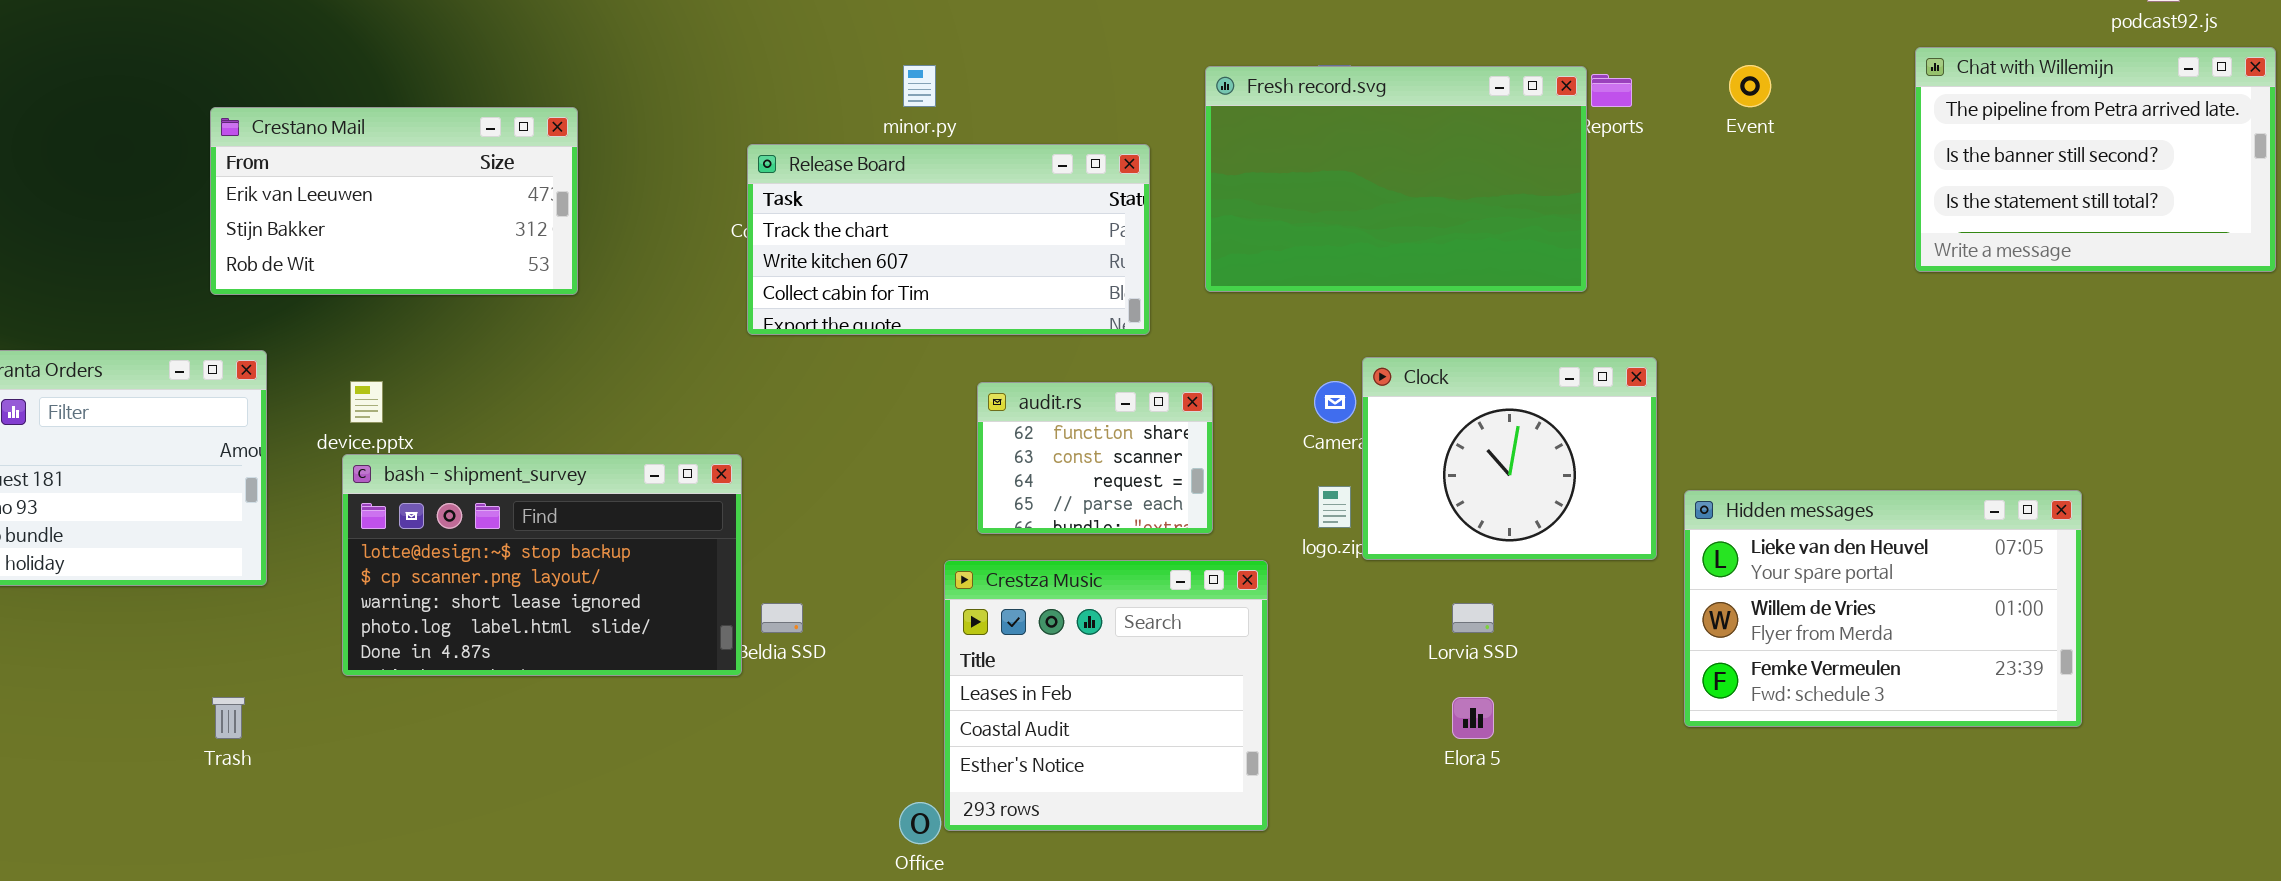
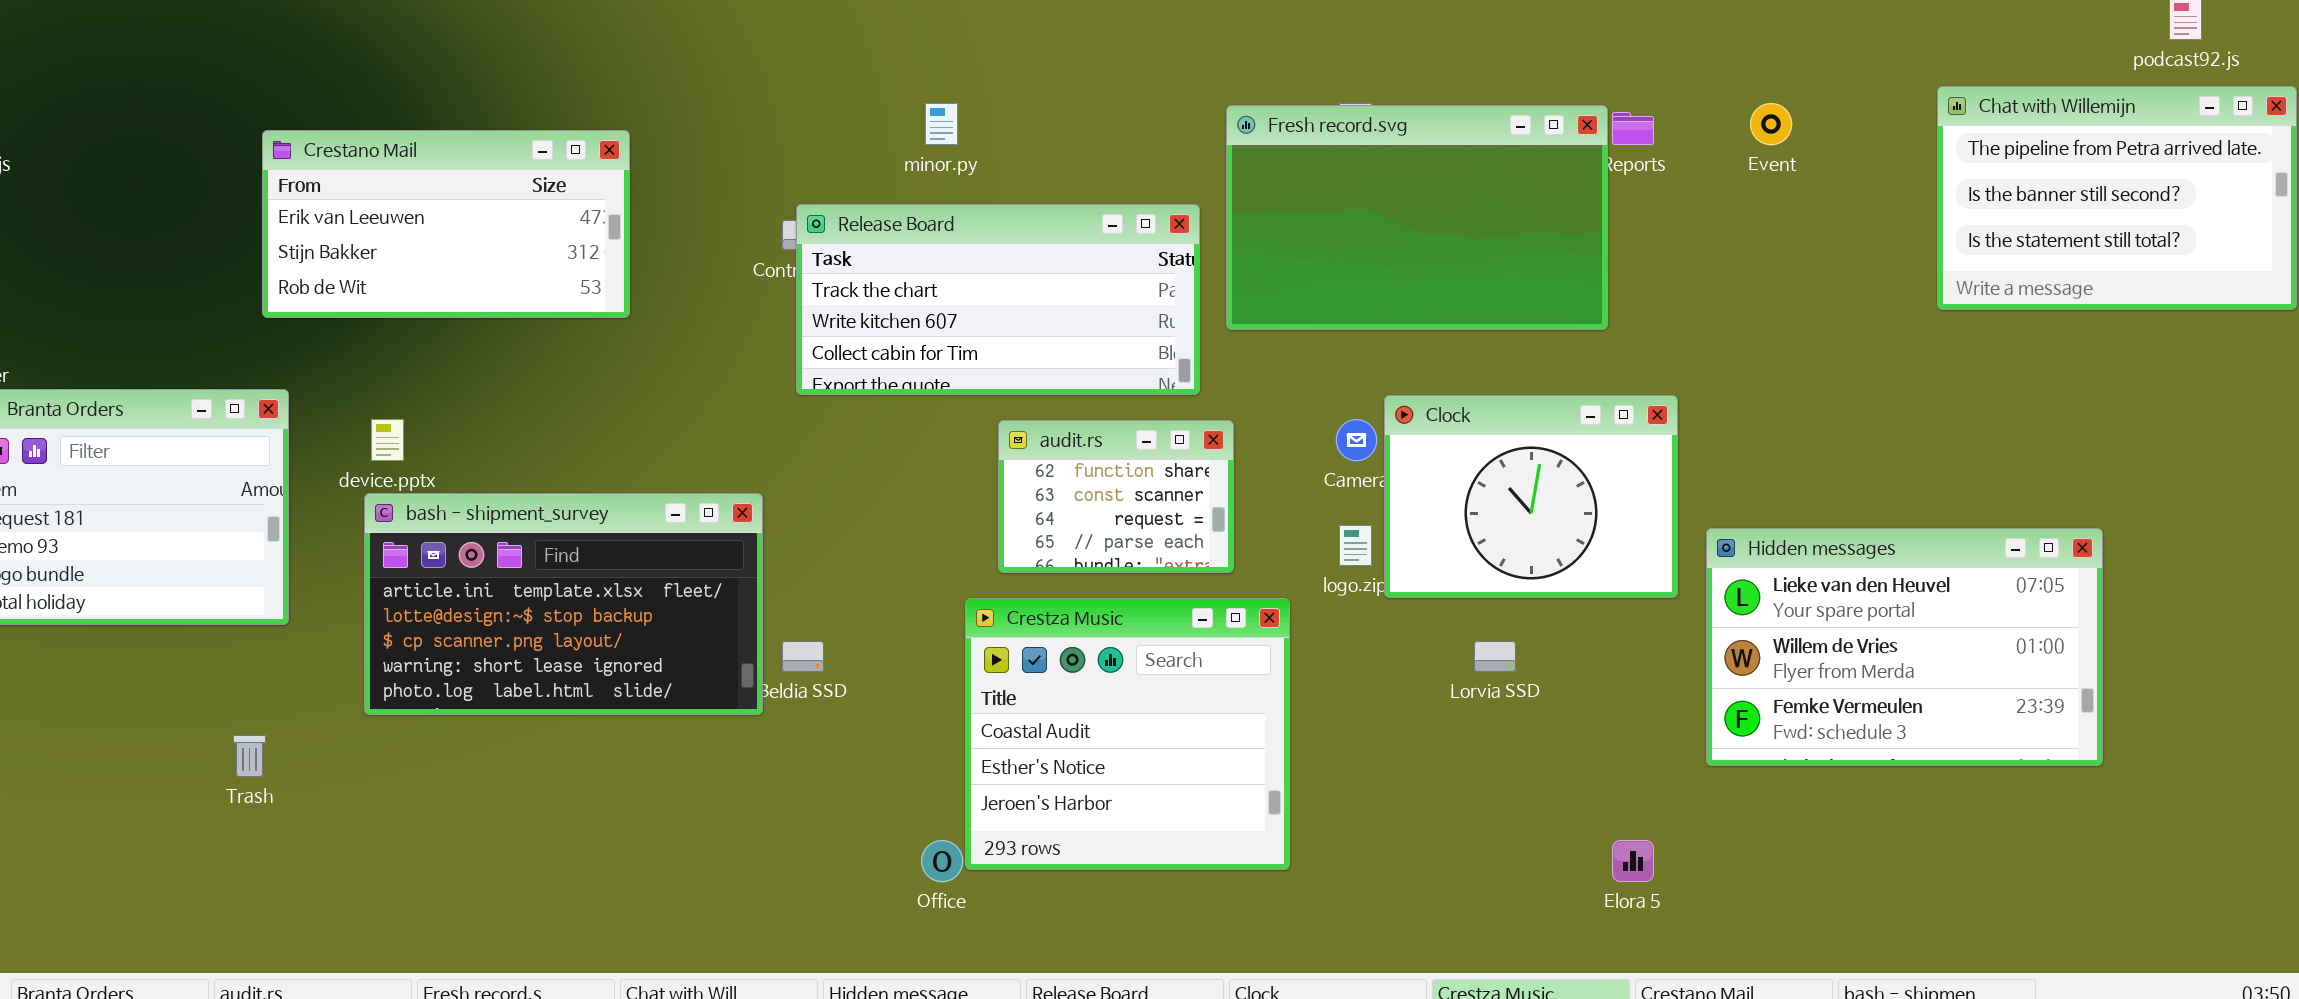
Crestano Mail: [210,107,578,295] -> [262,130,630,318], moved
Release Board: [747,144,1150,335] -> [796,204,1200,395], moved
bash - shipment_survey: [342,454,742,676] -> [364,493,763,715], scrolled up 1 row
Crestza Music: [944,560,1268,831] -> [965,598,1290,870], scrolled down 1 row
Elora 5: [1452,697,1494,739] -> [1612,840,1654,882], moved

